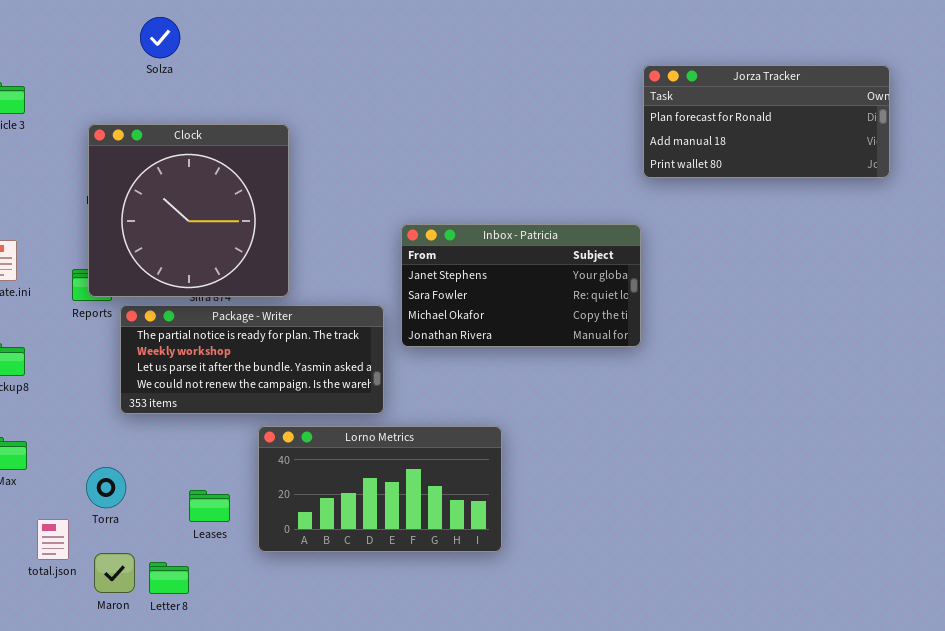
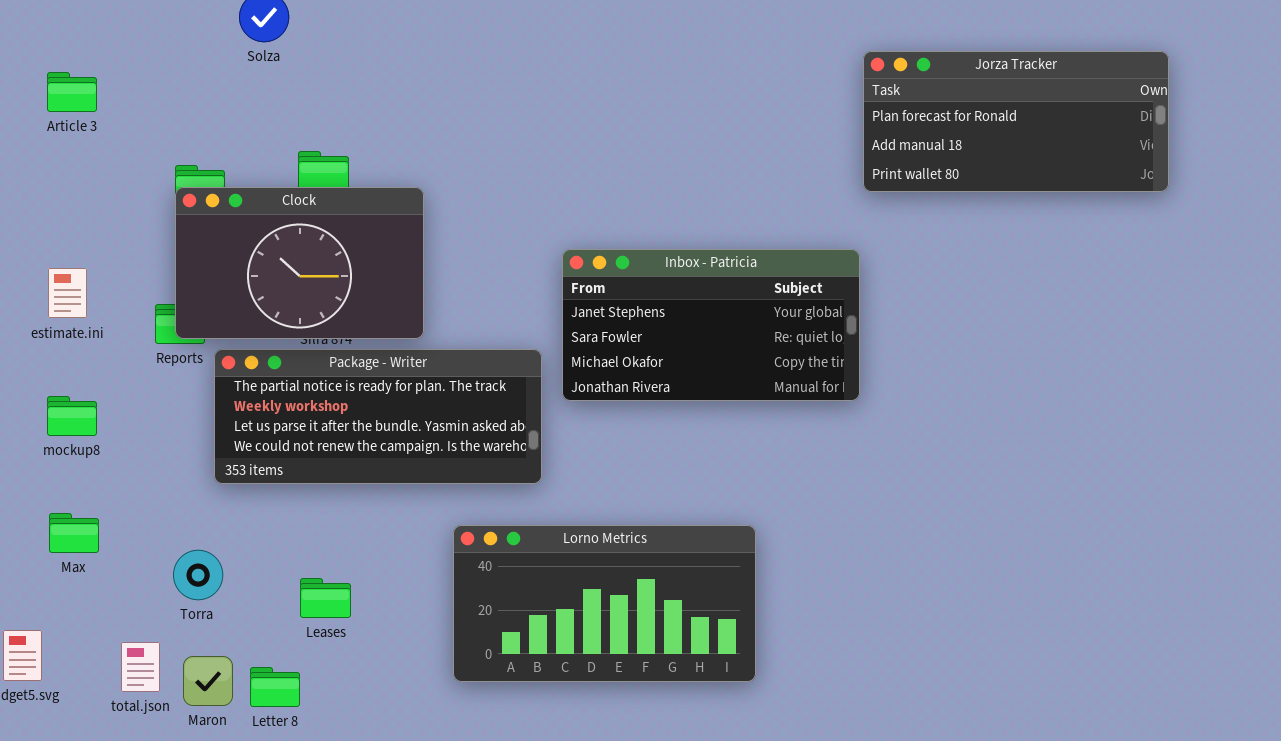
Clock: [88,124,289,297] -> [175,187,424,339], resized
Lorno Metrics: [258,426,502,552] -> [453,525,756,682], moved
total.json: [37,519,69,560] -> [121,642,160,692], moved

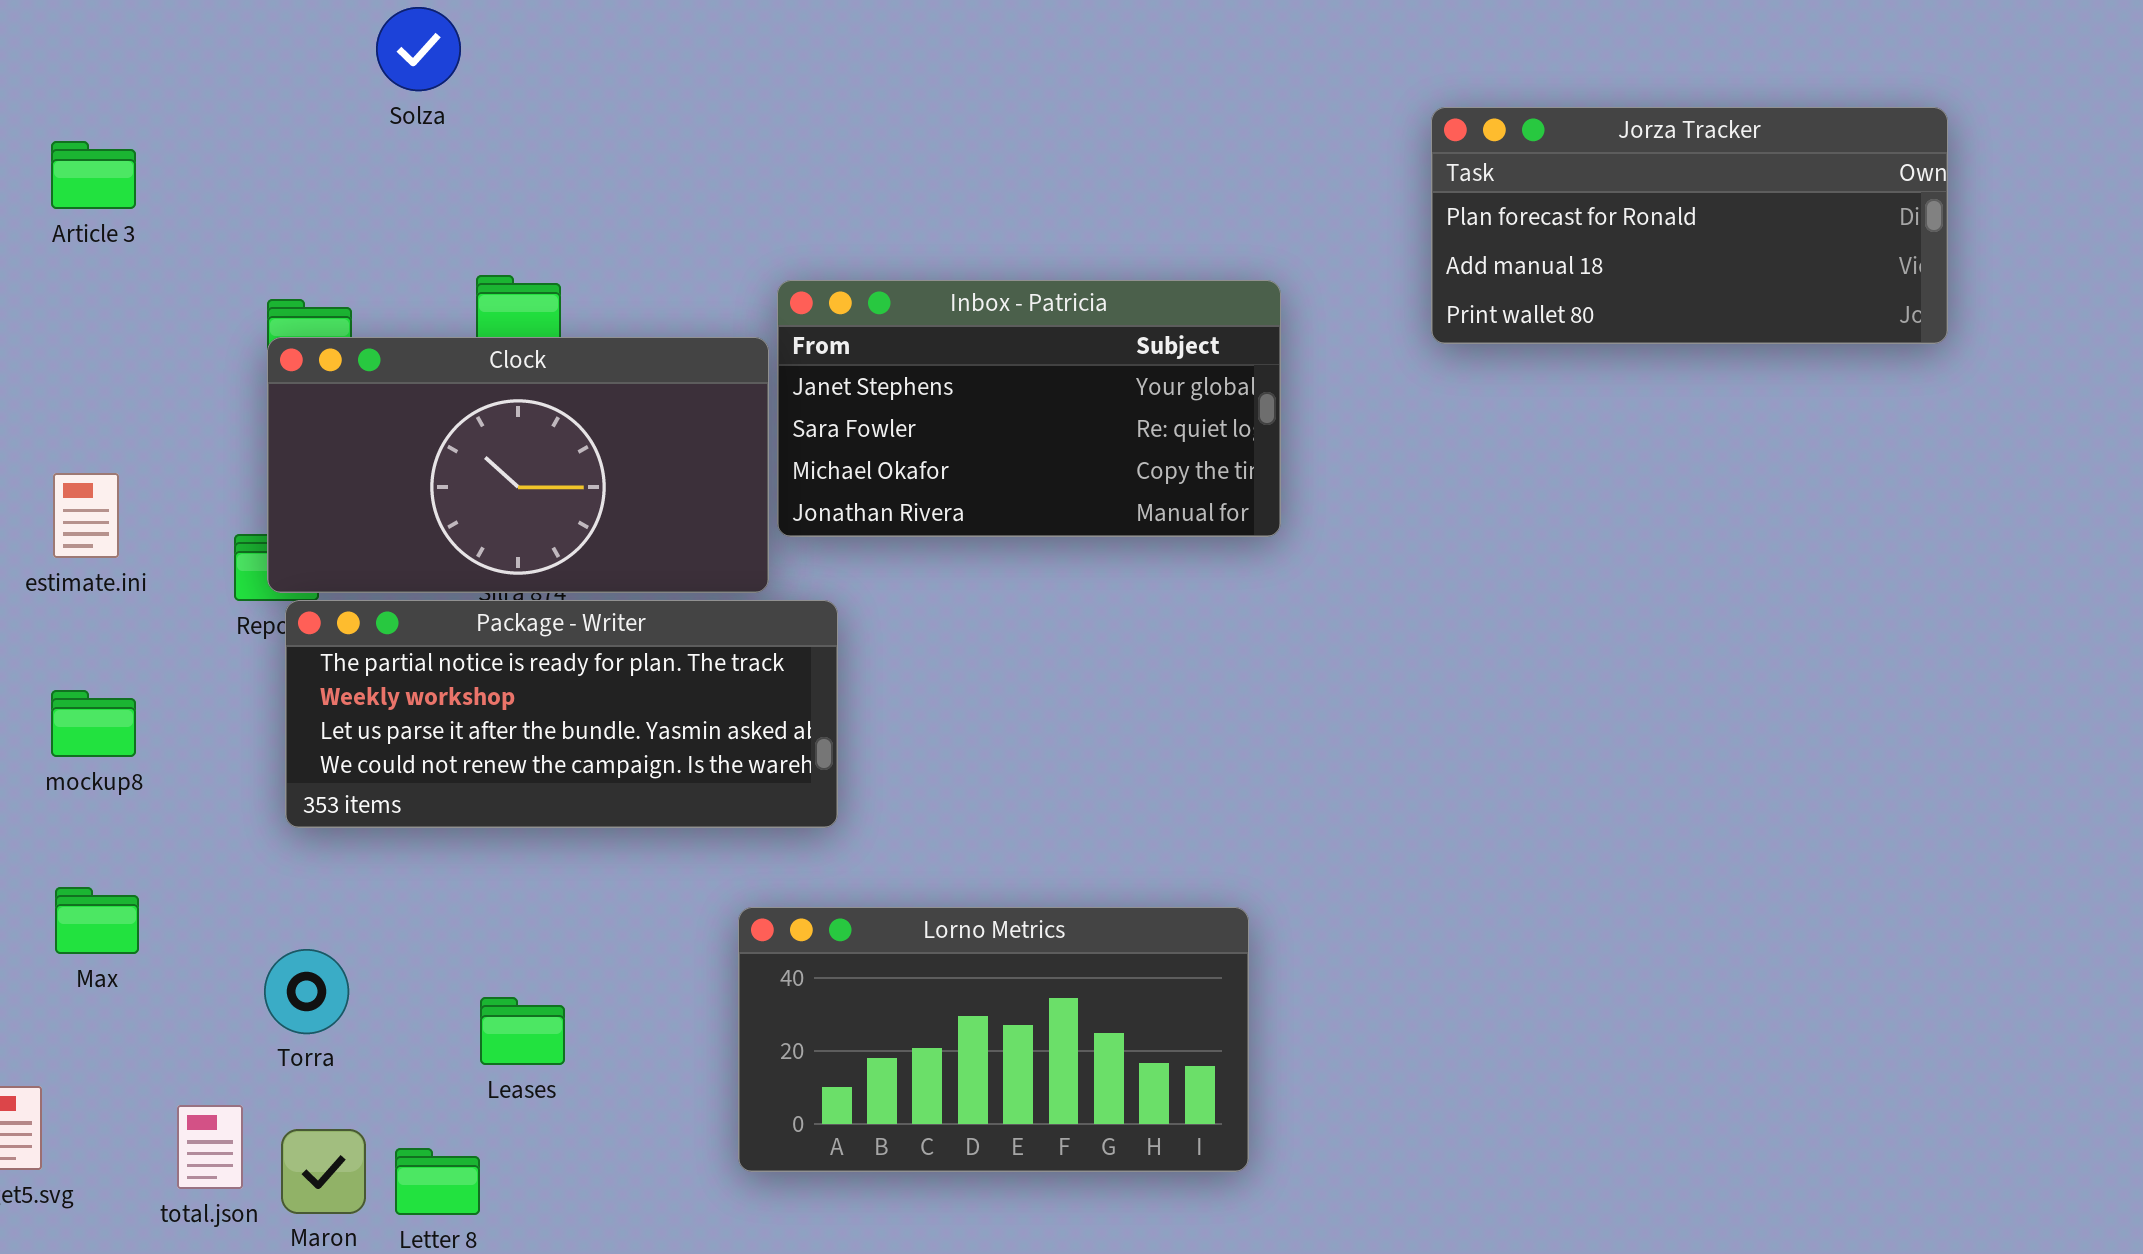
Clock: [175,187,424,339] -> [267,337,769,593], resized
Inbox - Patricia: [562,249,860,401] -> [777,280,1281,537], moved
Package - Writer: [214,349,542,484] -> [285,600,838,828], moved

